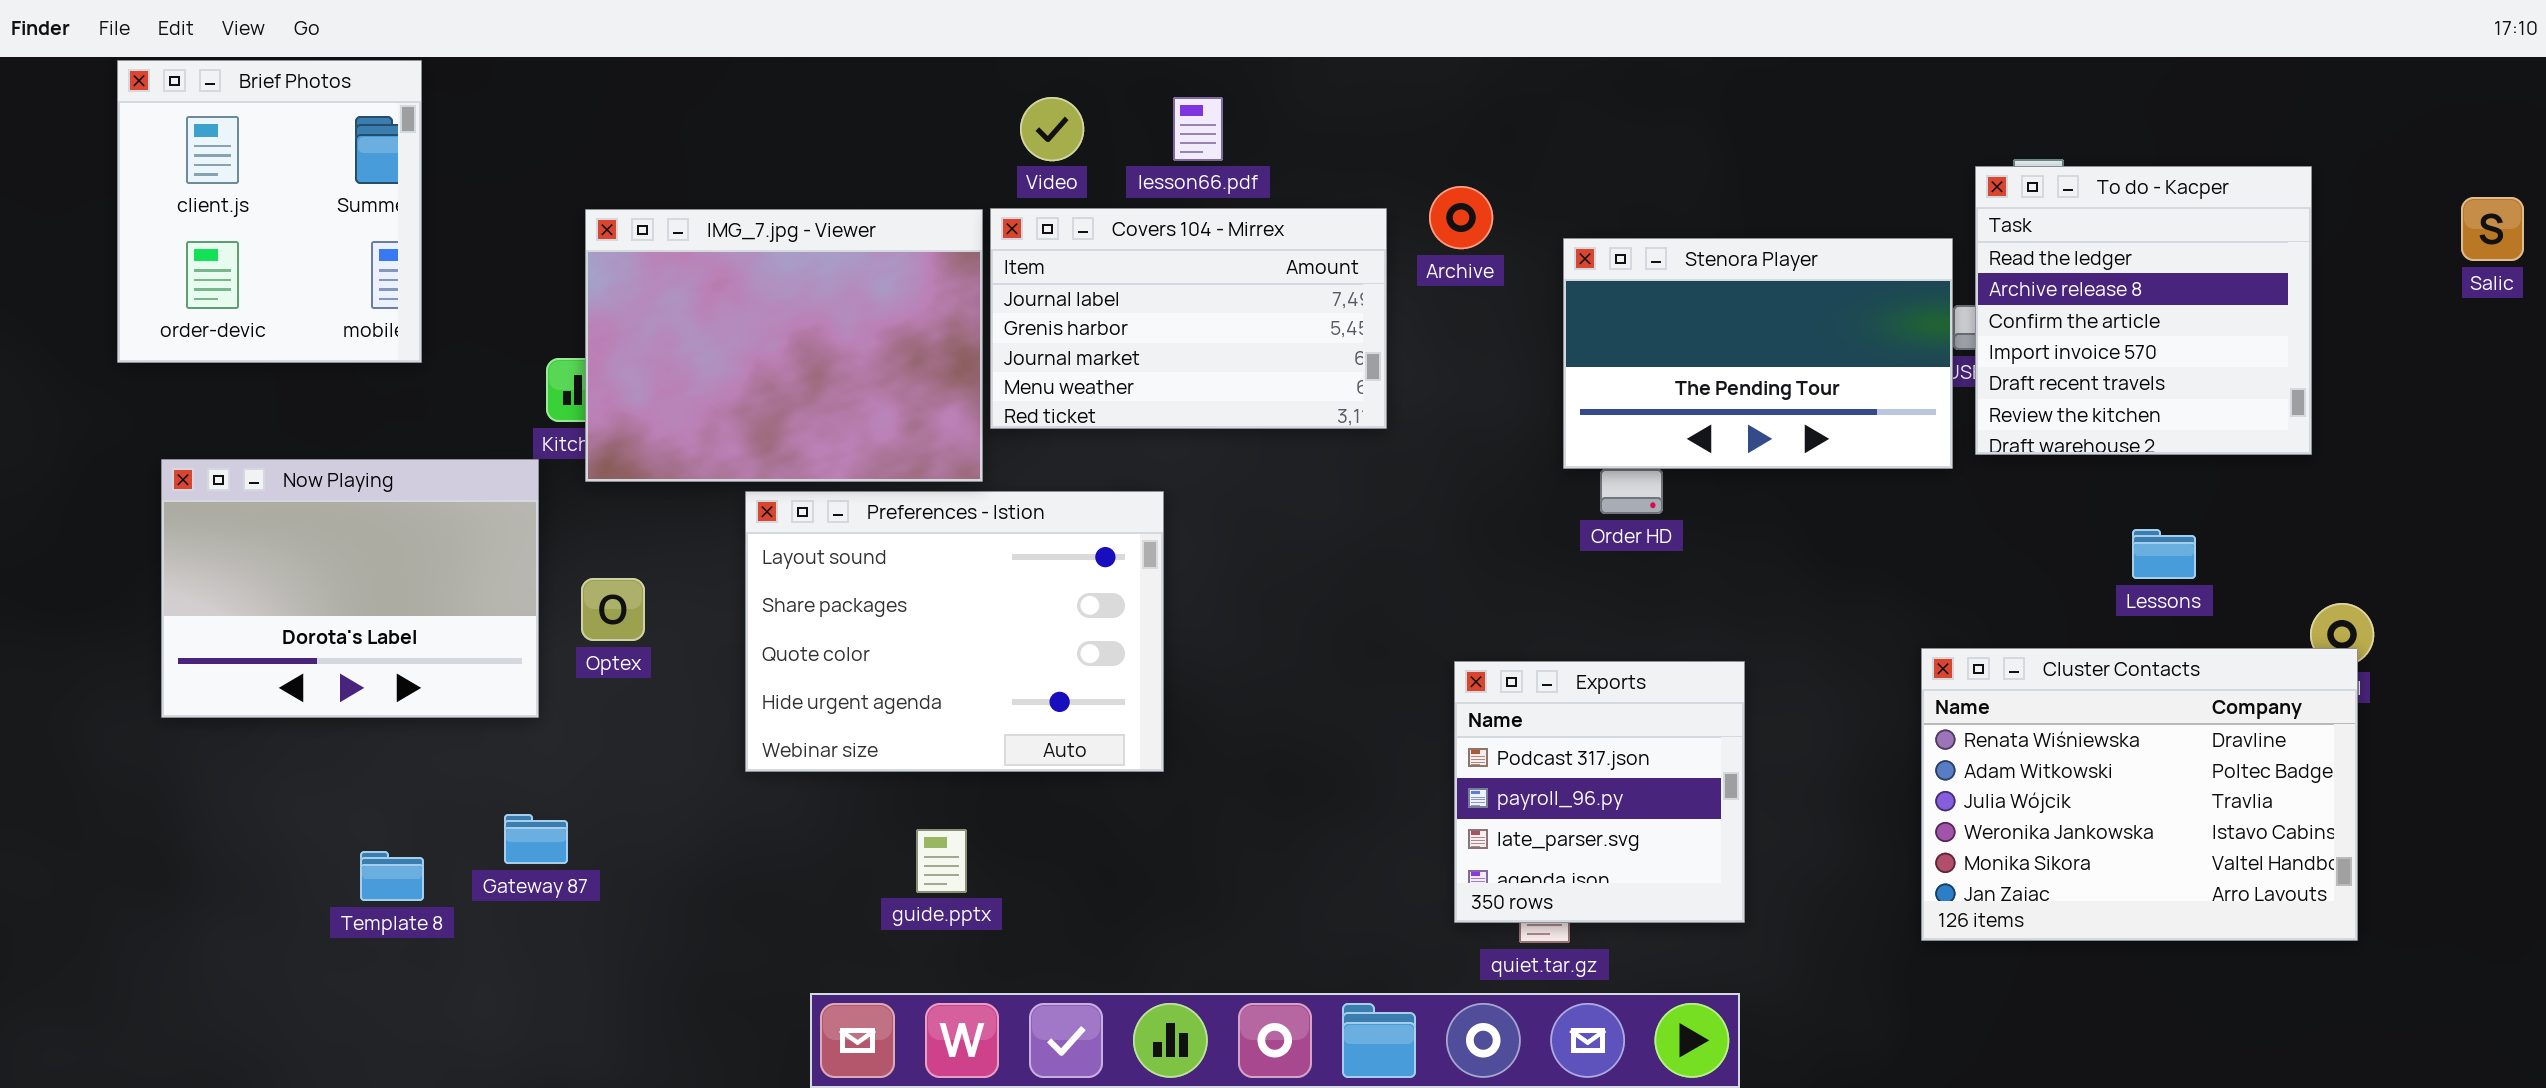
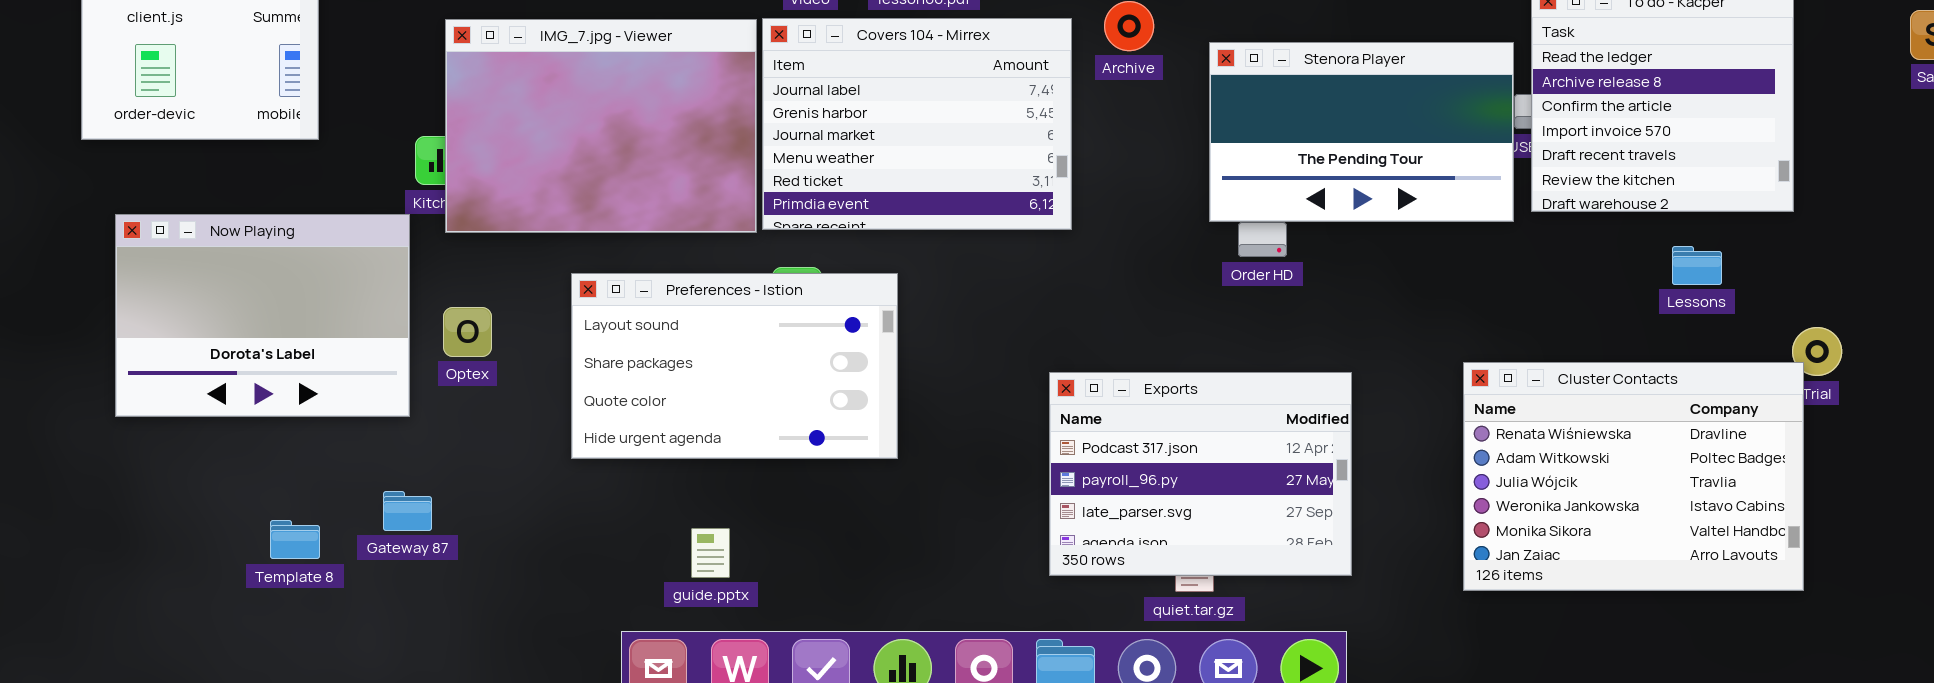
Covers 104 - Mirrex: [990,208,1387,429] -> [762,18,1072,230], resized
Preferences - Istion: [745,491,1164,772] -> [571,273,898,459], resized
Lessons: [2132,529,2196,579] -> [1672,246,1722,285], moved
Cluster Contacts: [1921,648,2358,941] -> [1463,362,1804,591], moved
Exports: [1454,661,1745,923] -> [1049,372,1352,576], resized
guide.pptx: [916,829,967,893] -> [691,528,730,578], moved

